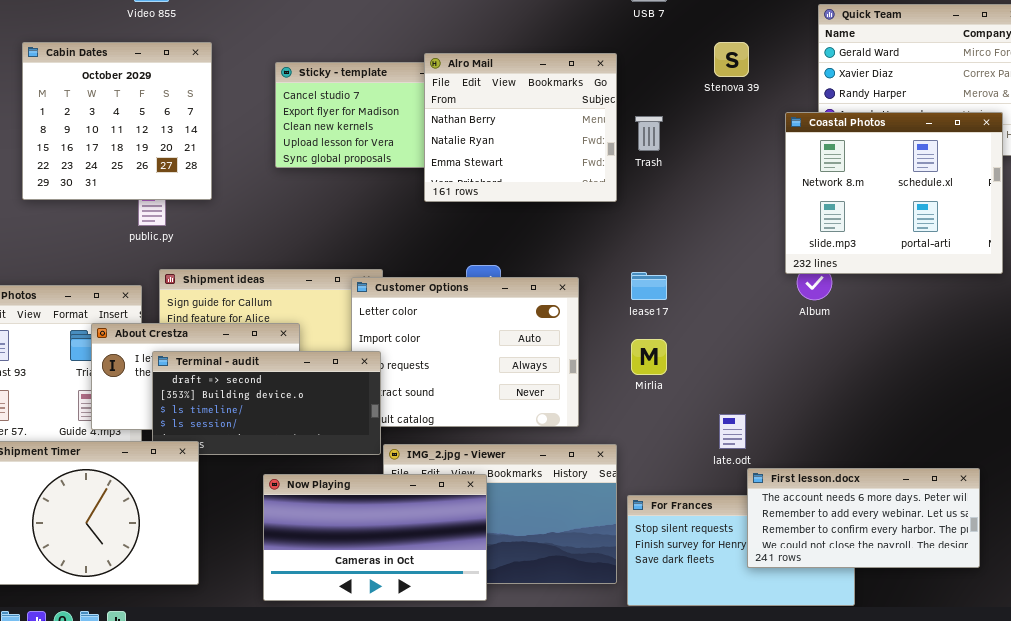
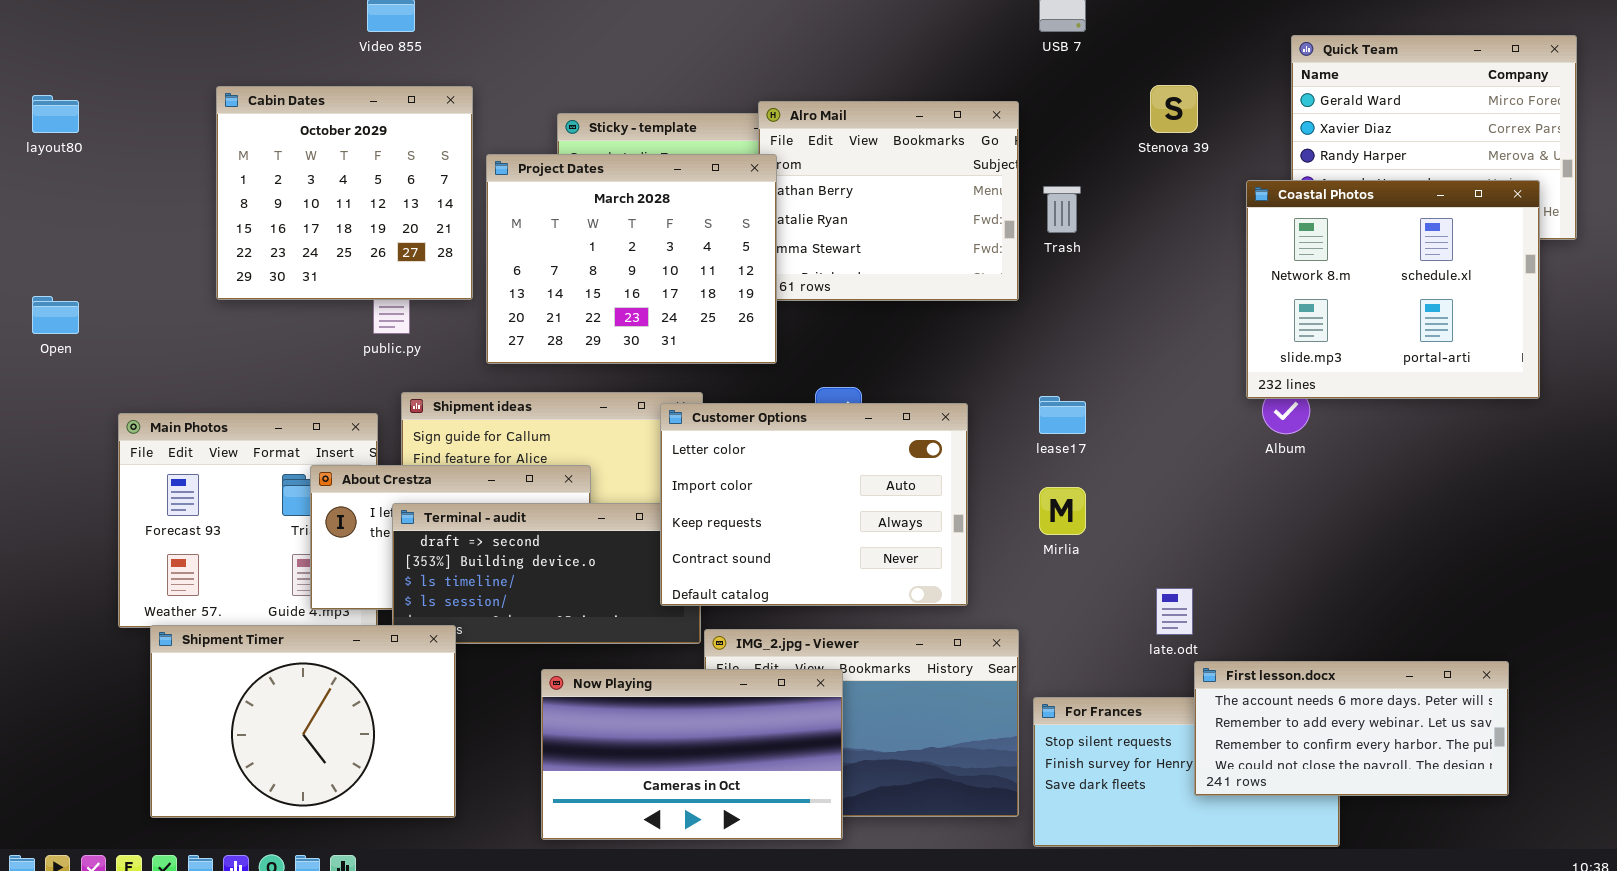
Project Dates: none -> [486,154,777,364], opened
Customer Options: [351,277,579,427] -> [660,403,968,606], raised

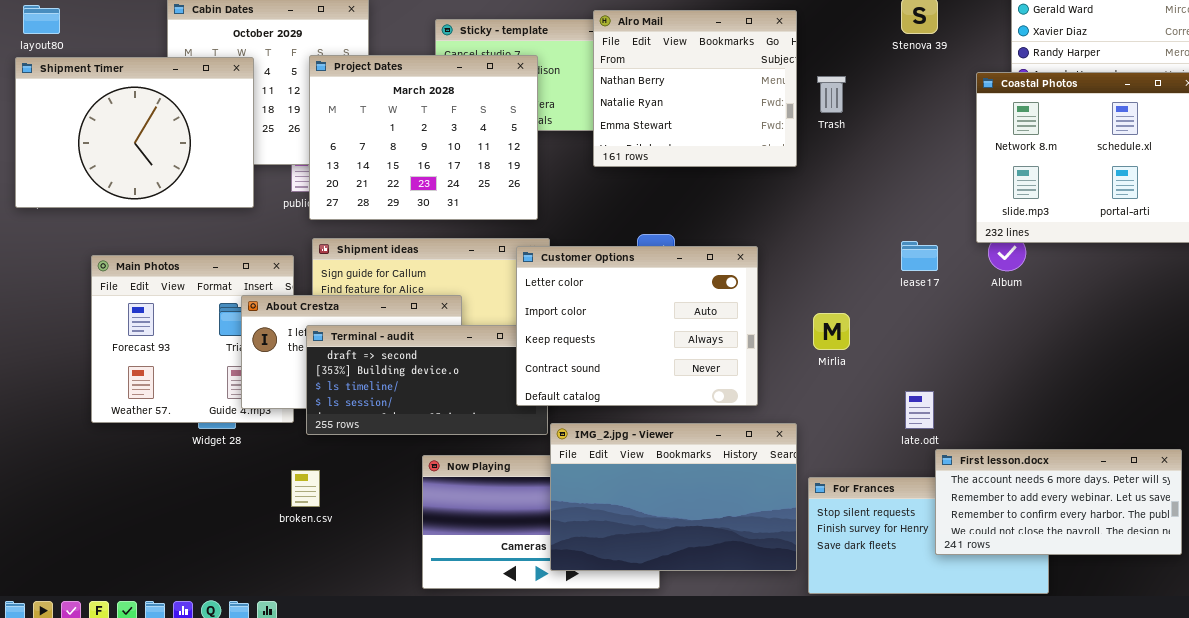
Project Dates: [486,154,777,364] -> [309,55,538,220], moved
lease17: [1039,396,1086,434] -> [901,241,938,271], moved
Shipment Timer: [150,625,456,818] -> [15,57,254,208], moved
IMG_2.jpg - Viewer: [704,629,1019,817] -> [550,423,797,571], raised

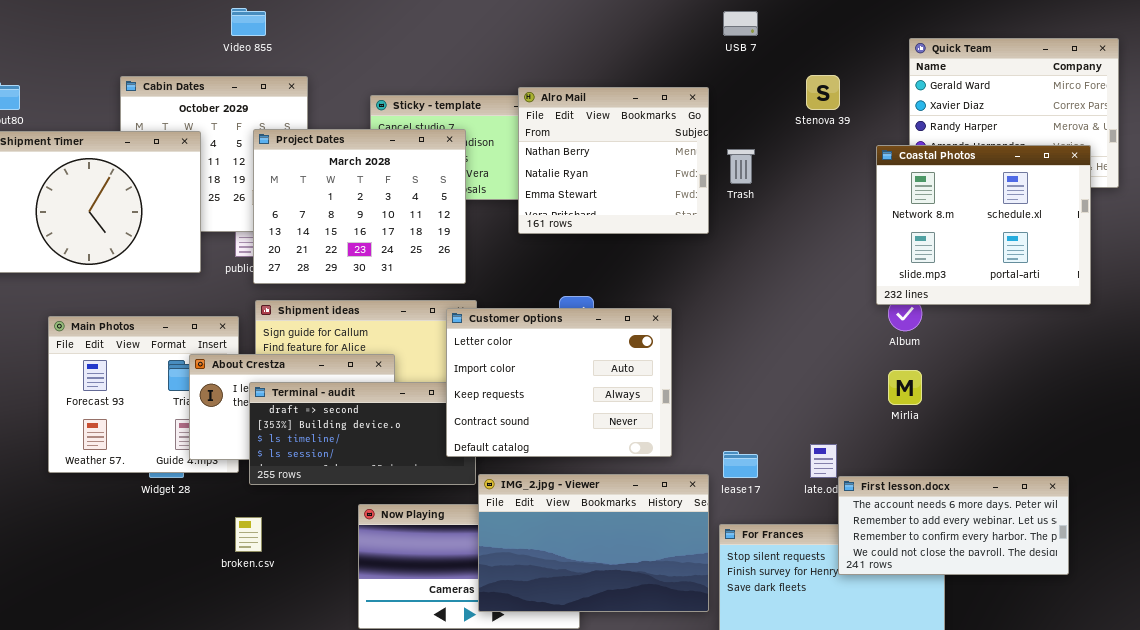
lease17: [901,241,938,271] -> [723,451,758,478], moved
Mirlia: [813,313,850,350] -> [888,370,922,405], moved
First lesson.docx: [935,449,1182,555] -> [838,476,1069,575], moved

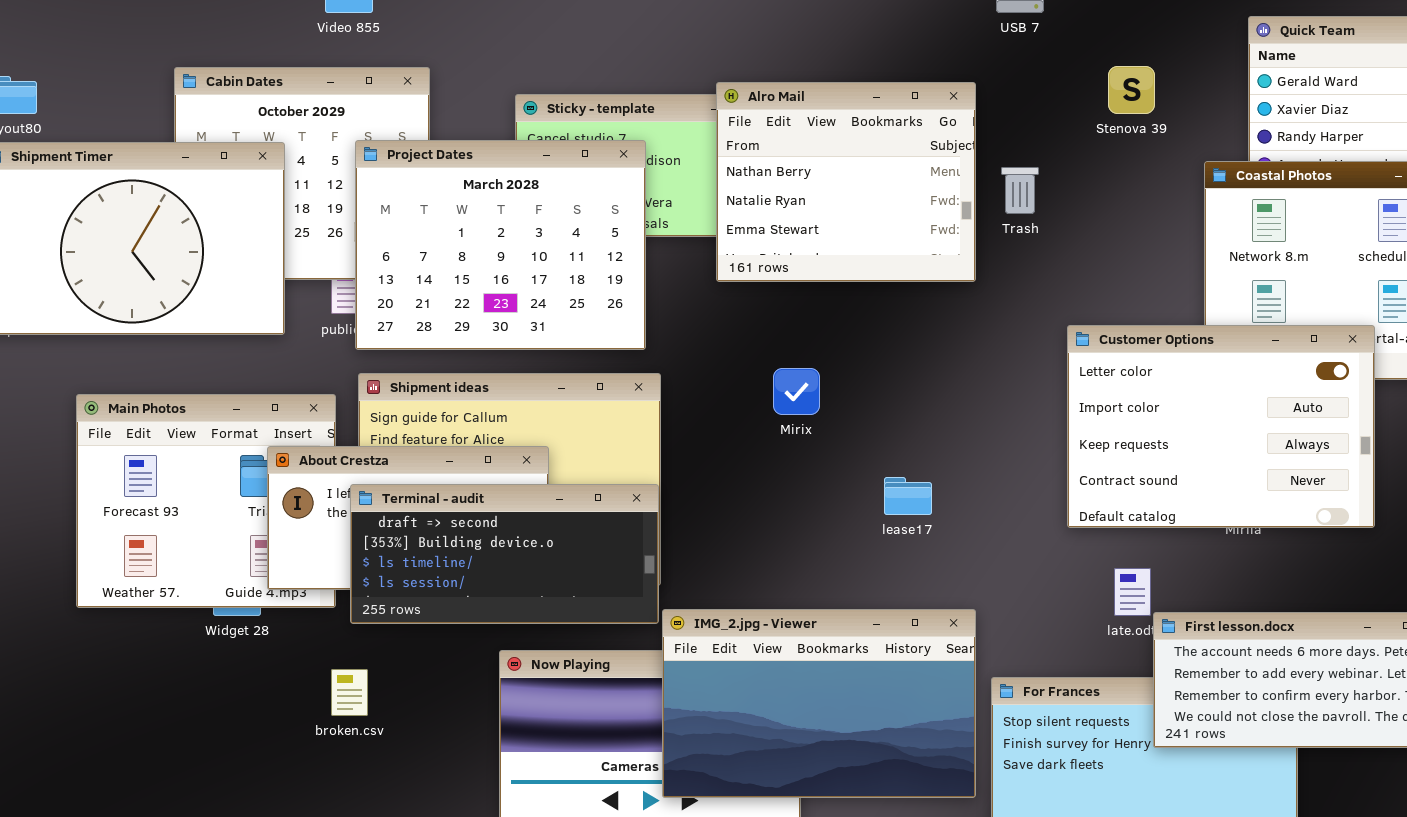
Customer Options: [446,308,672,457] -> [1067,325,1375,528], moved
lease17: [723,451,758,478] -> [884,477,932,515], moved

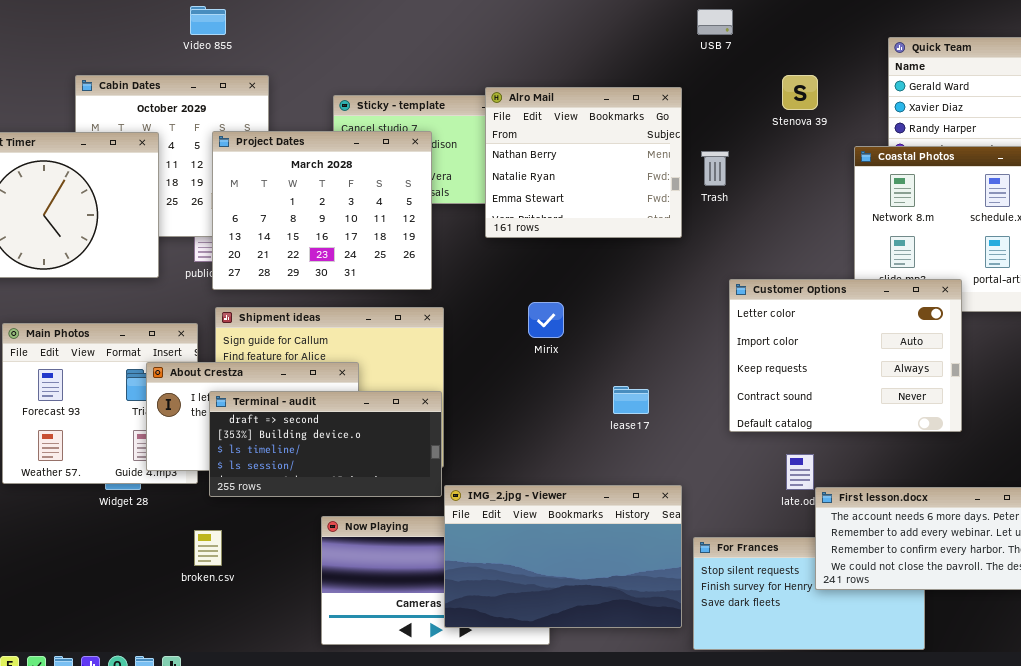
Customer Options: [1067,325,1375,528] -> [729,279,962,432], moved

